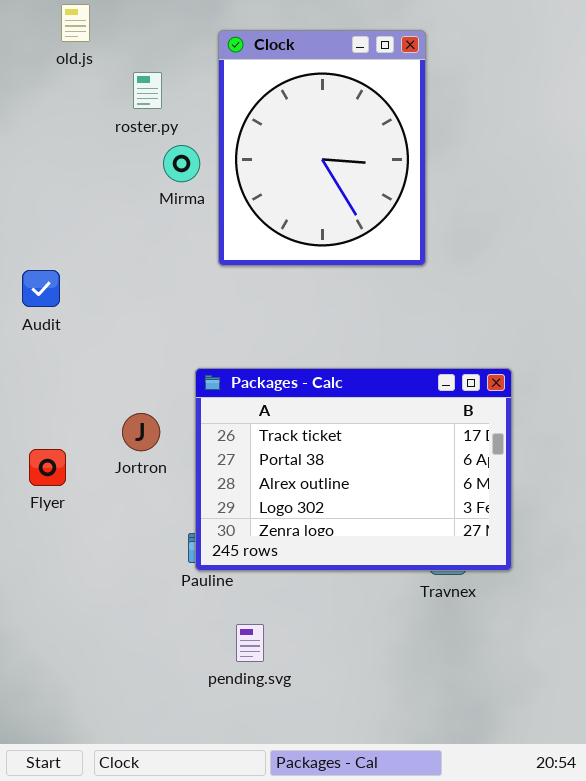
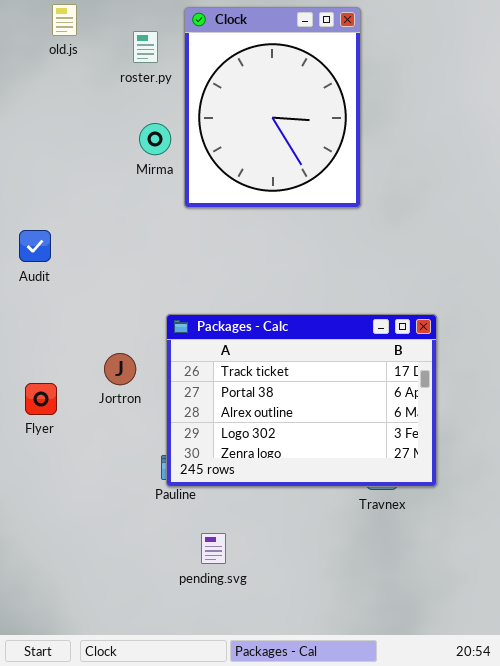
Clock: [218,30,426,266] -> [184,7,361,208], moved
roster.py: [133,72,162,109] -> [133,31,158,63], moved

